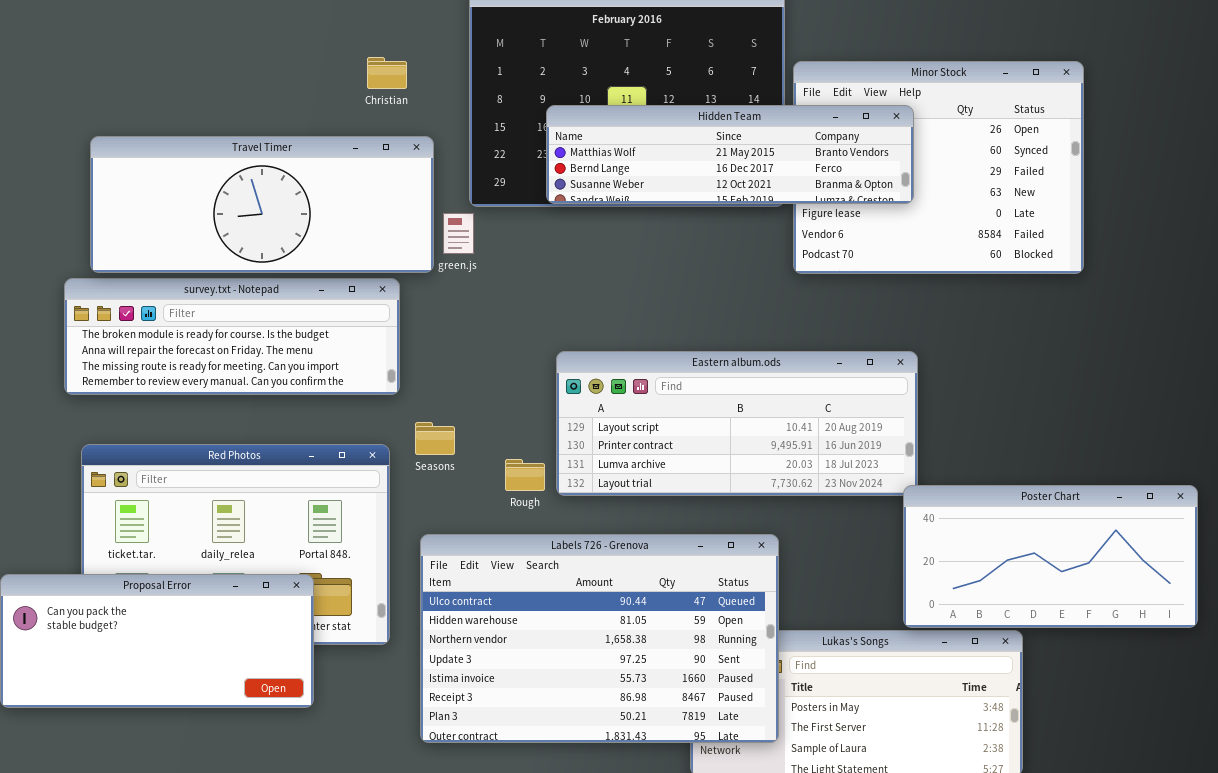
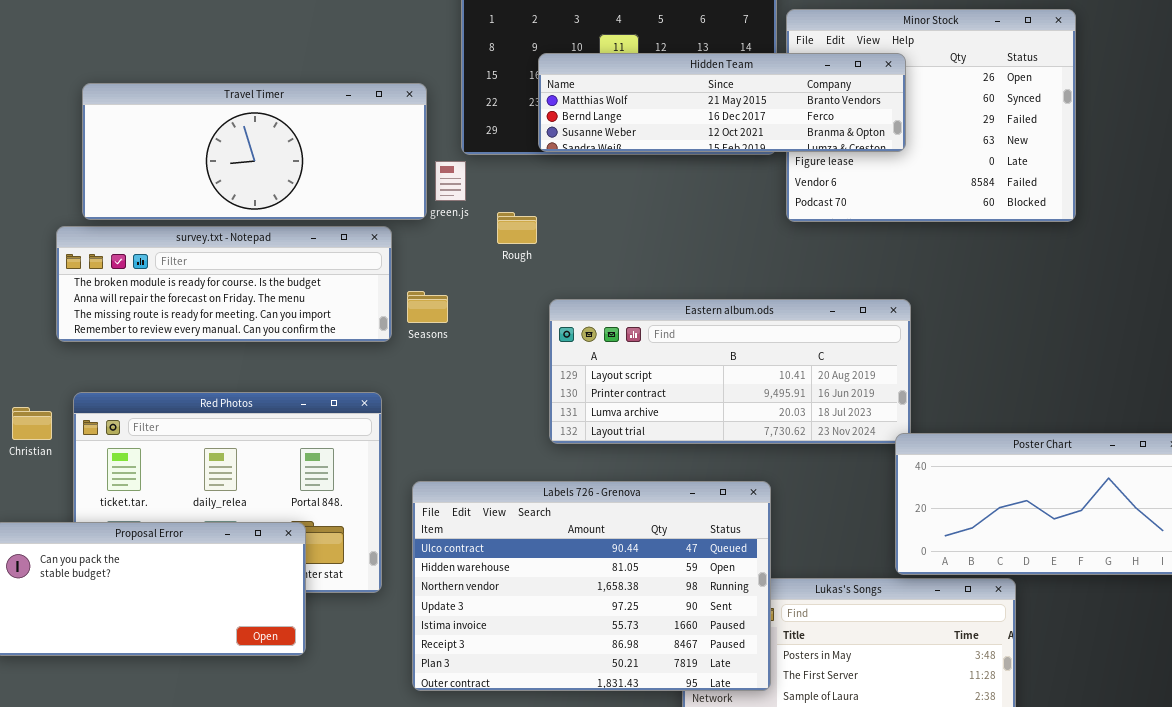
Christian: [367,57,407,89] -> [12,407,52,440], moved
Seasons: [415,422,455,455] -> [407,291,448,323], moved
Rough: [505,459,545,491] -> [497,212,537,244], moved

